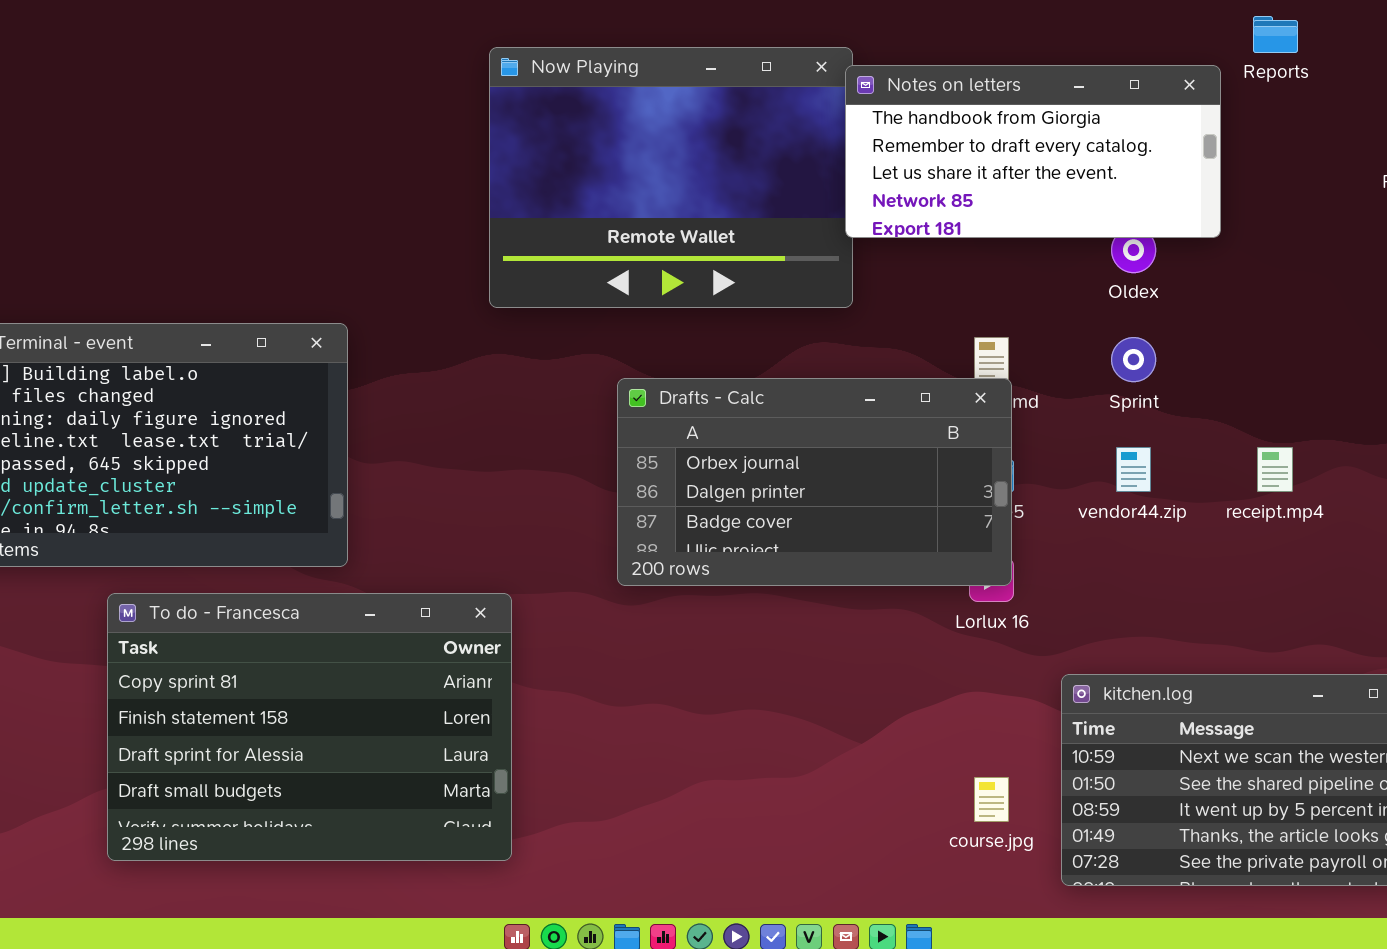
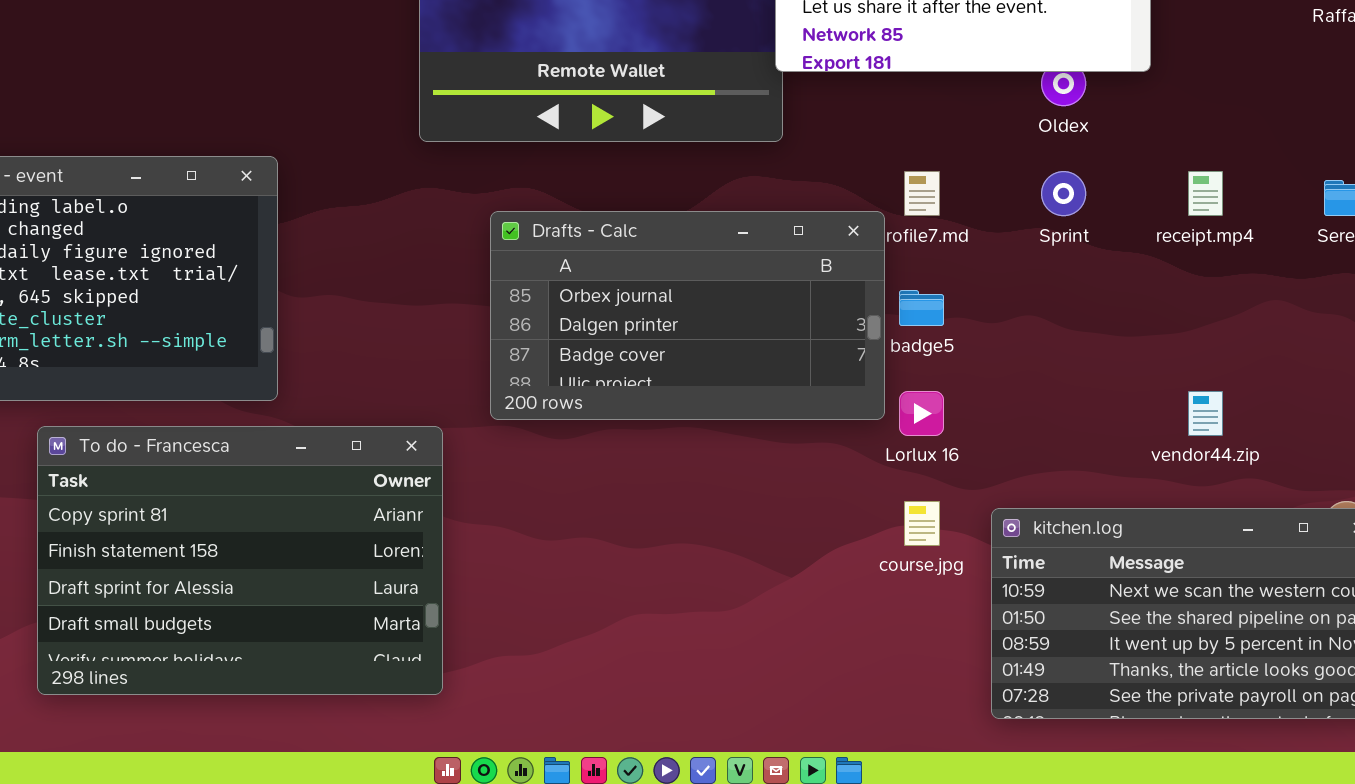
Drafts - Calc: [617,378,1012,586] -> [490,211,885,420], moved
vendor44.zip: [1116,447,1151,492] -> [1188,391,1223,436], moved
receipt.mp4: [1257,447,1293,492] -> [1188,171,1223,216], moved
course.jpg: [974,777,1009,822] -> [904,501,940,546], moved

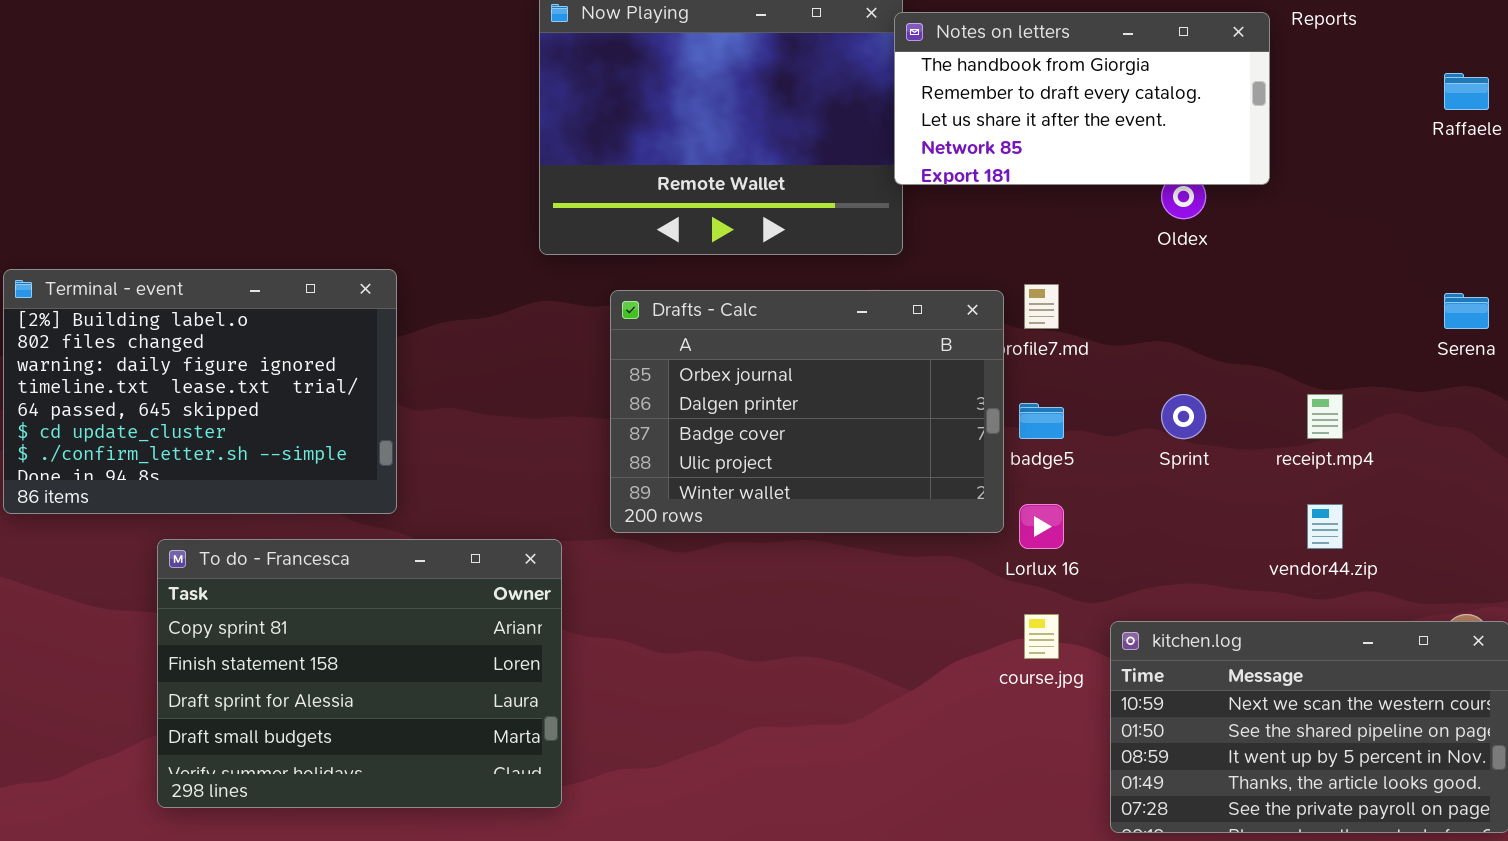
Sprint: [1041,171,1086,216] -> [1161,394,1206,439], moved
receipt.mp4: [1188,171,1223,216] -> [1307,394,1343,439], moved
Drafts - Calc: [490,211,885,420] -> [610,290,1004,533], resized

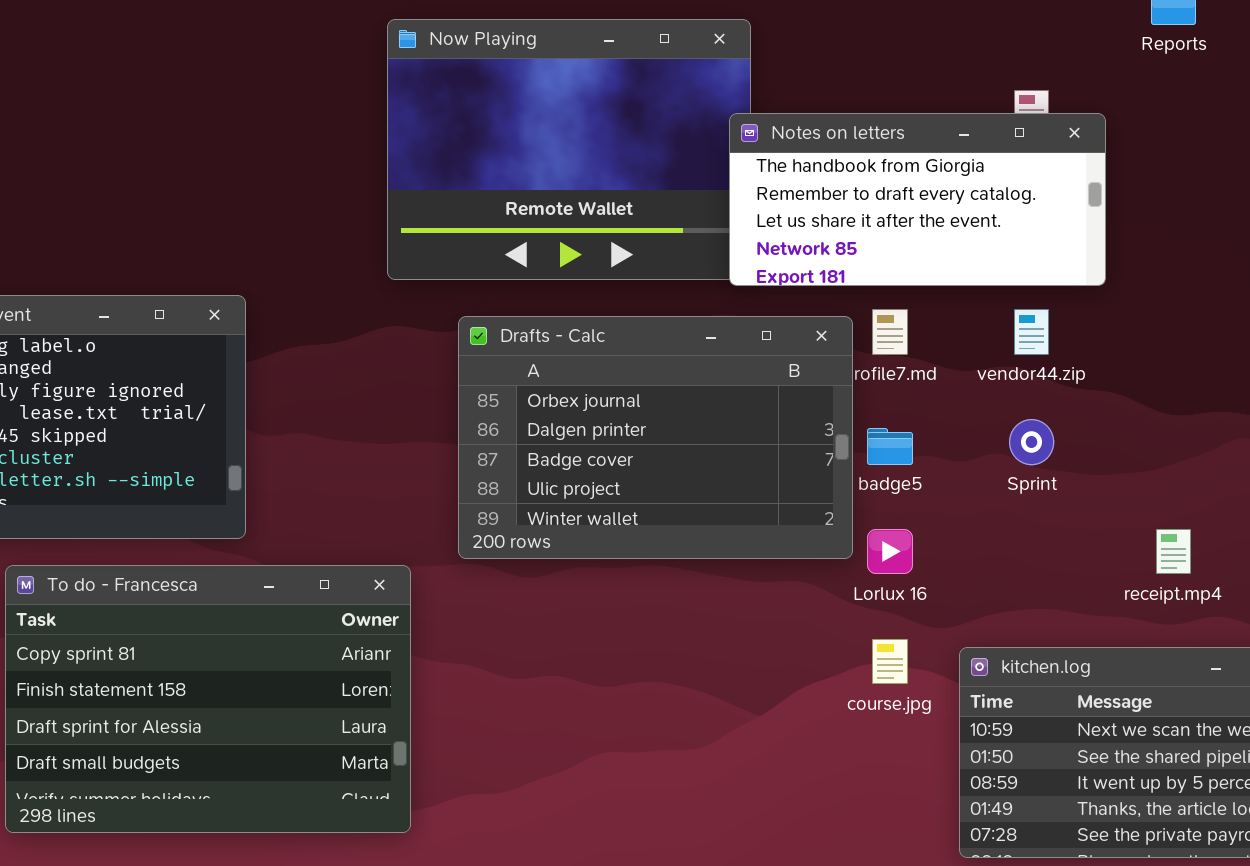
Notes on letters: [894,12,1270,185] -> [729,113,1106,286], moved
receipt.mp4: [1307,394,1343,439] -> [1156,529,1191,574], moved
vendor44.zip: [1307,504,1343,549] -> [1014,309,1049,355], moved

